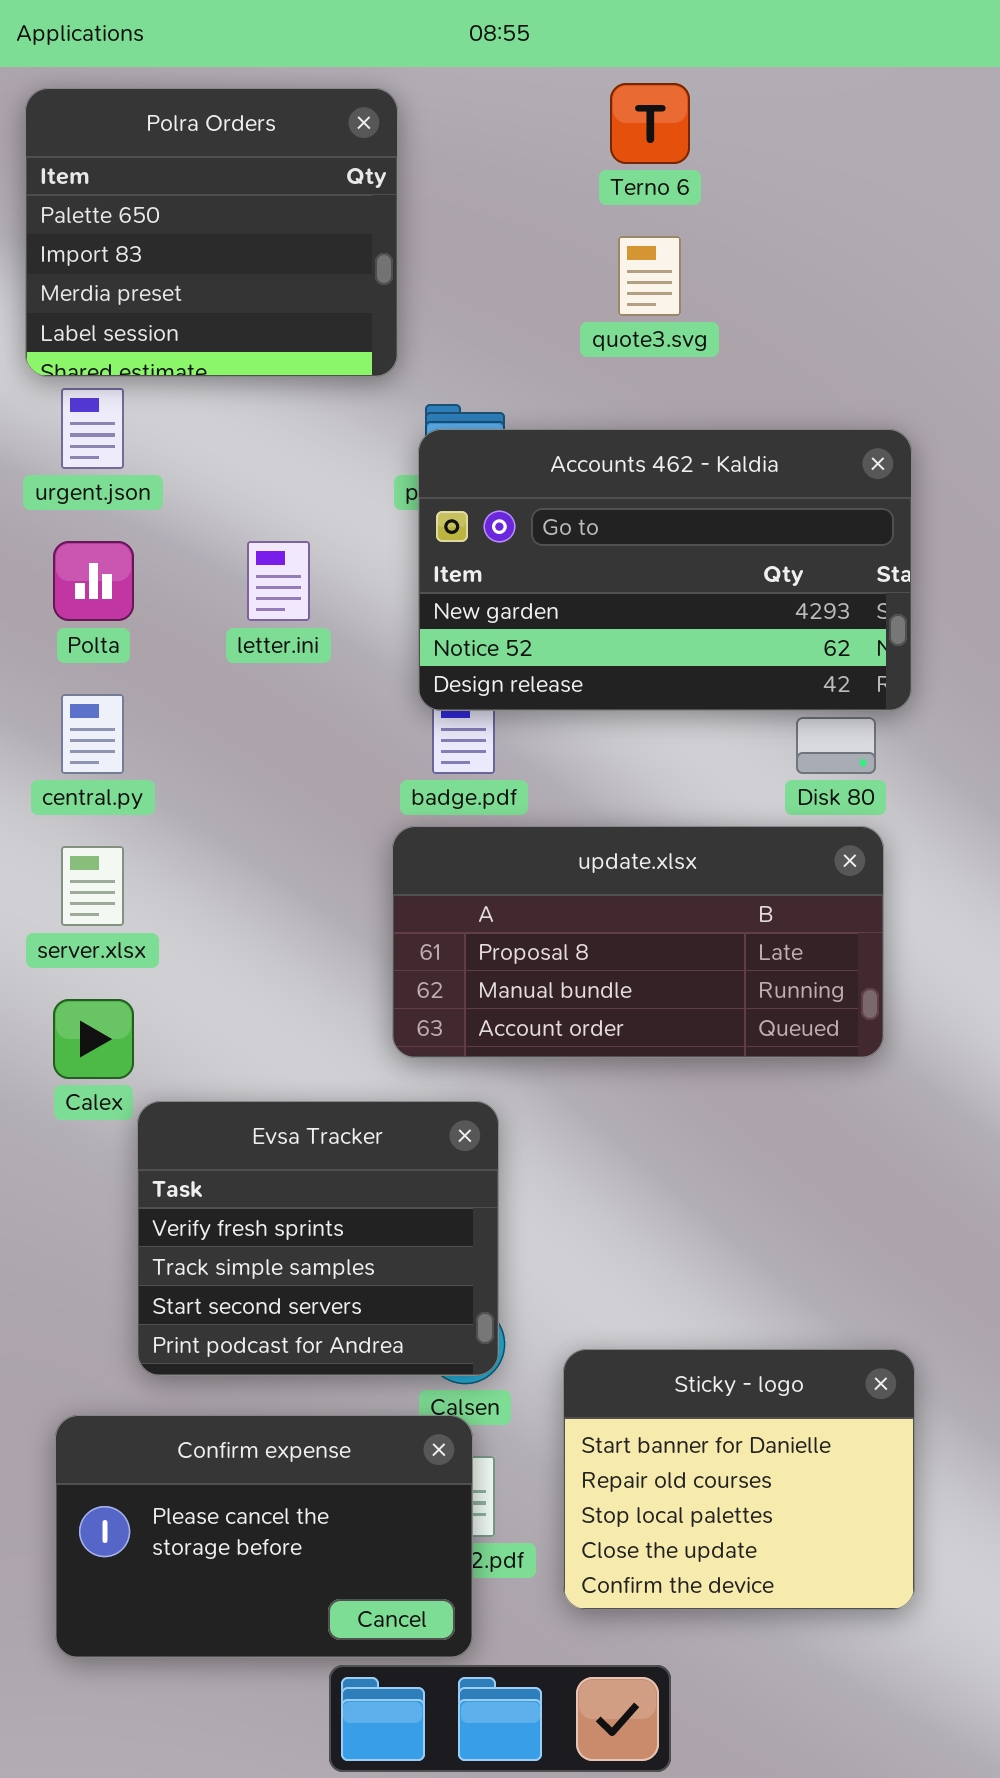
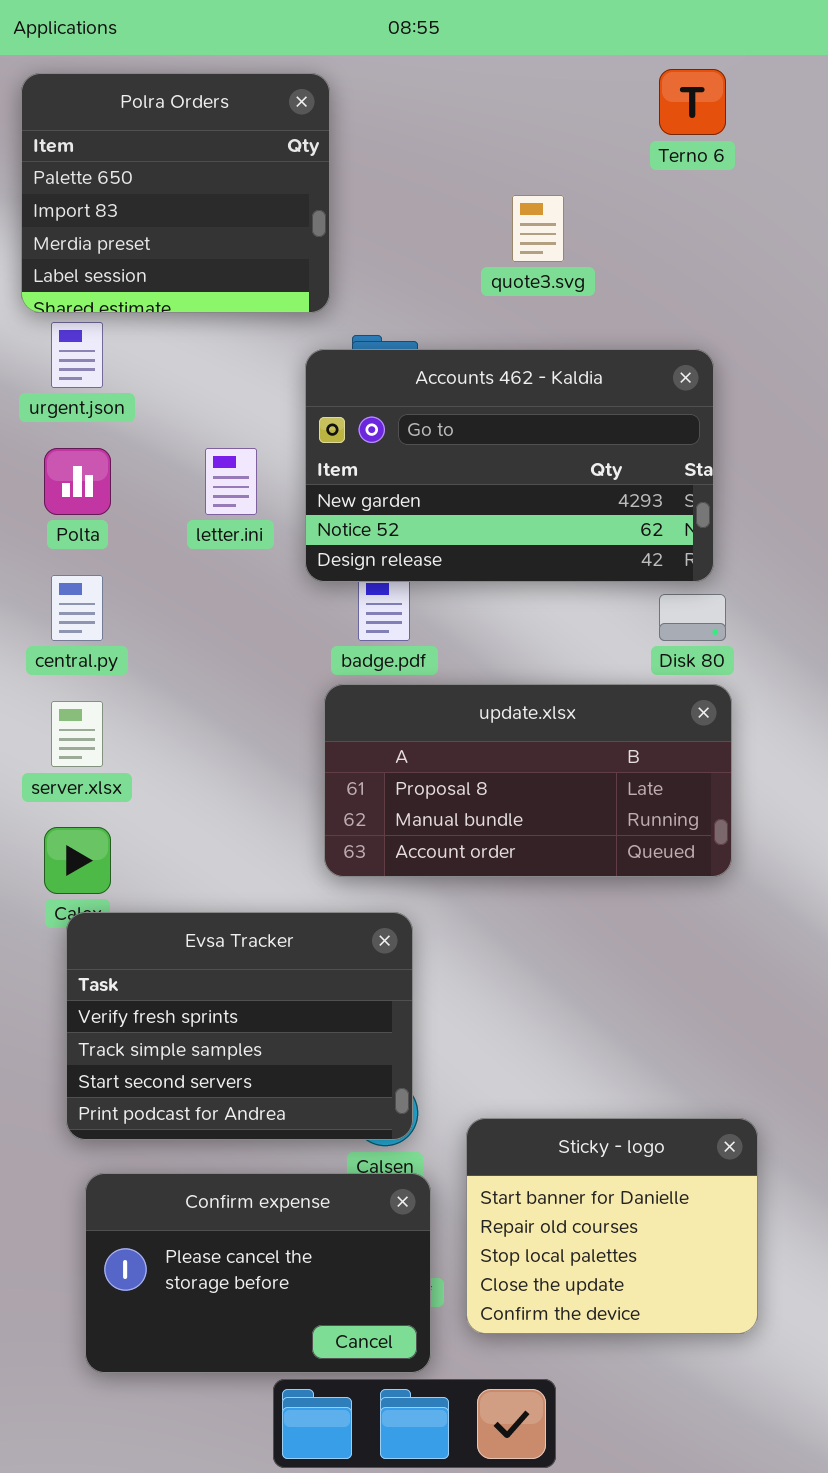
Terno 6: [610,83,690,164] -> [659,69,726,135], moved
Accounts 462 - Kaldia: [418,429,912,711] -> [305,349,714,582], moved
Evsa Tracker: [137,1101,499,1376] -> [66,912,413,1140], resized
Confirm expense: [55,1415,473,1658] -> [85,1173,431,1373], moved

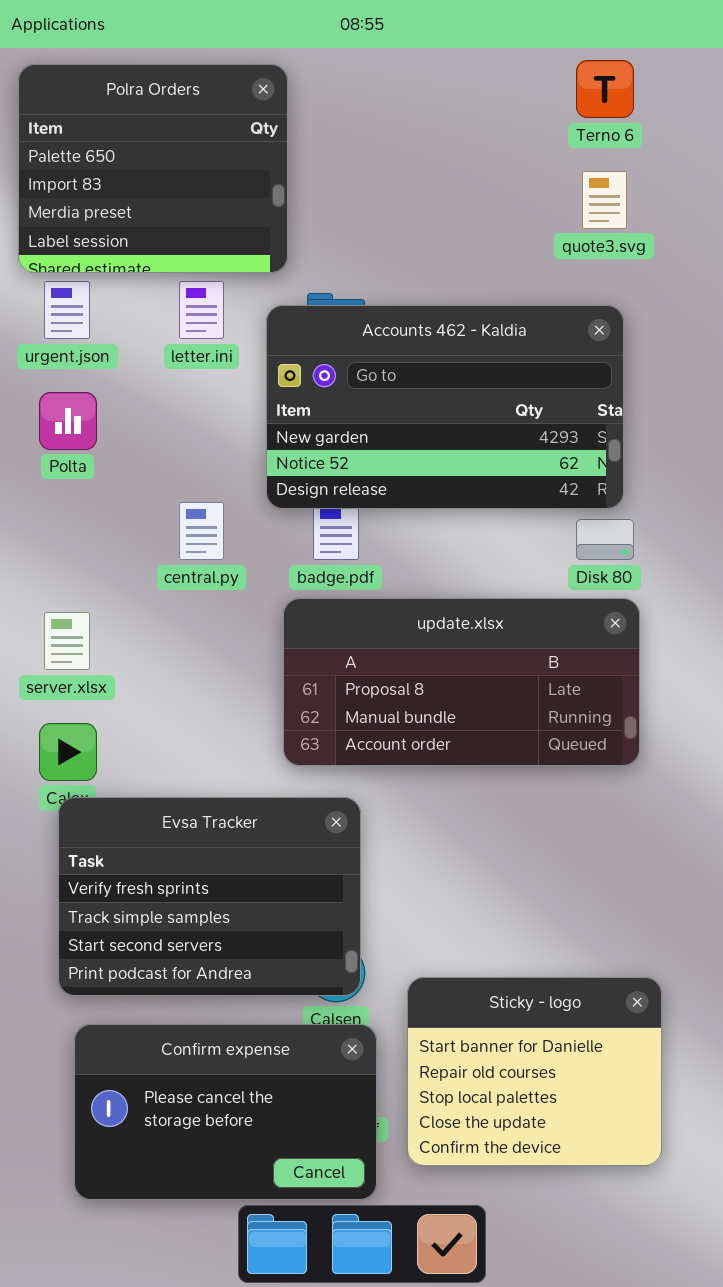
quote3.svg: [512,195,564,262] -> [582,171,627,229], moved
letter.ini: [205,448,257,515] -> [179,281,224,339], moved
central.py: [51,575,103,641] -> [179,502,224,560], moved

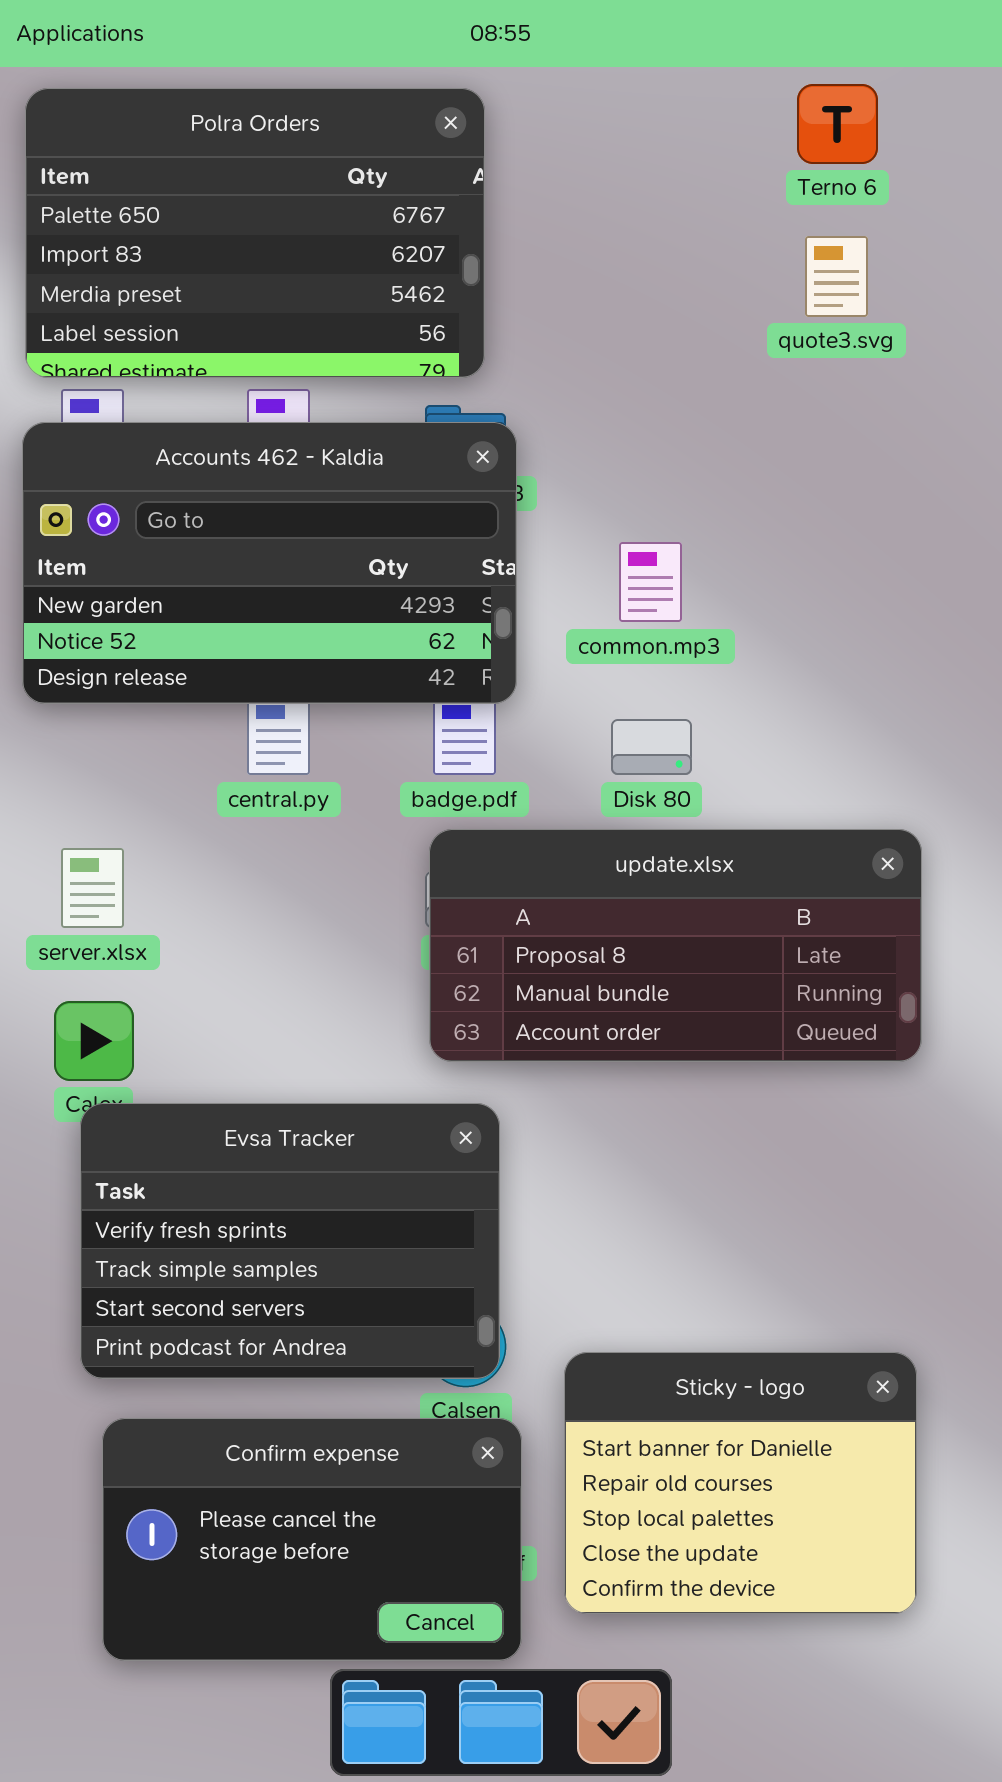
Polra Orders: [18,64,288,273] -> [25,88,485,378], resized
Accounts 462 - Kaldia: [266,305,624,509] -> [22,422,517,704], moved
Disk 80: [576,519,634,560] -> [611,719,692,775], moved
update.xlsx: [283,598,640,766] -> [429,829,922,1062], moved

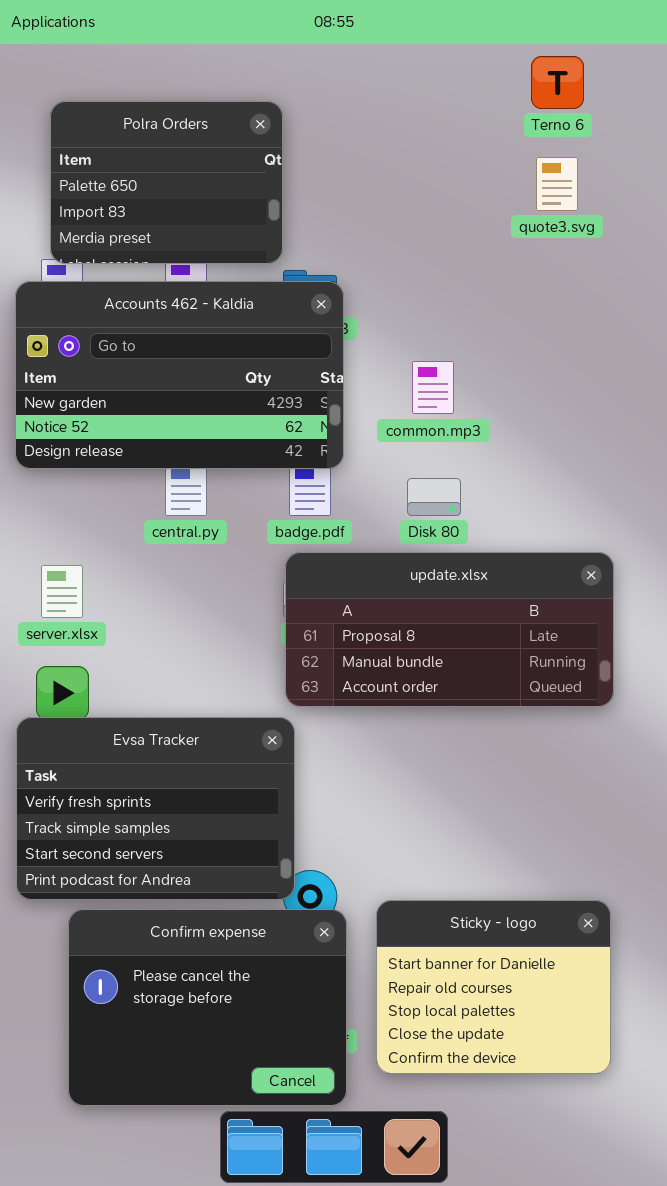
Polra Orders: [25,88,485,378] -> [50,101,283,264], moved, resized
Evsa Tracker: [80,1103,500,1379] -> [16,717,295,900], moved
Confirm expense: [102,1418,522,1661] -> [68,909,347,1106], resized

